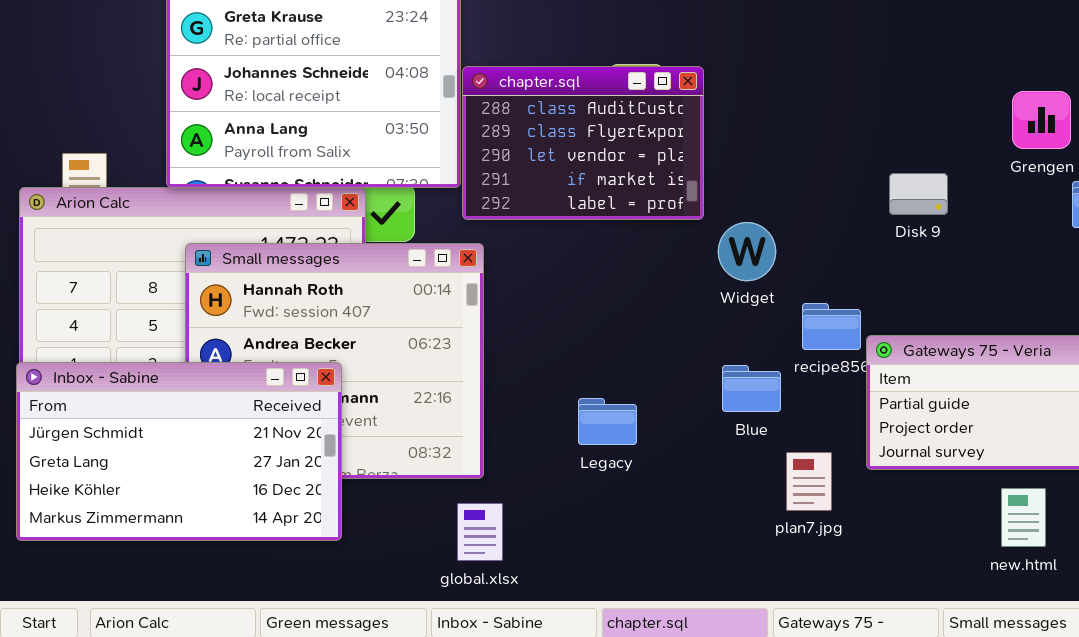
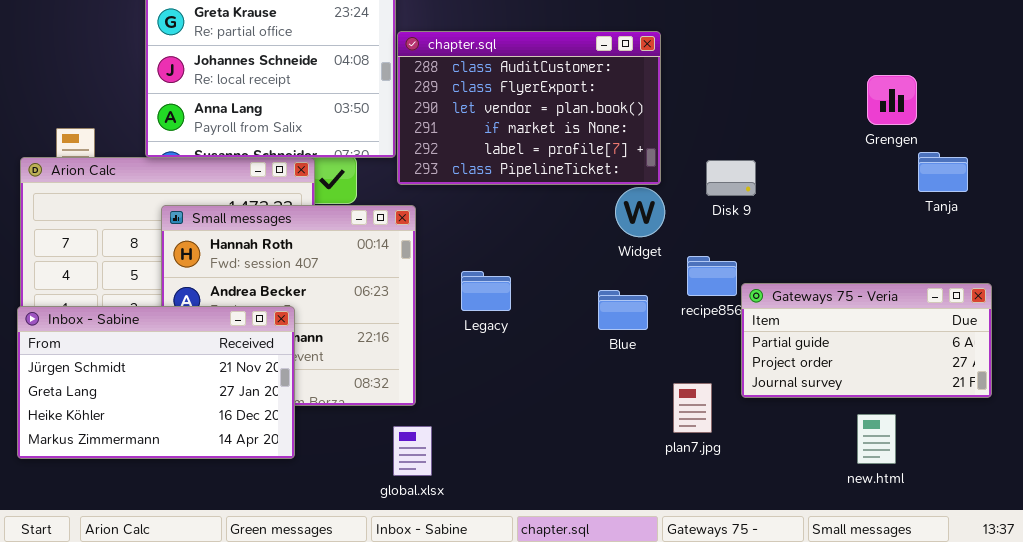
chapter.sql: [462,66,704,220] -> [397,31,661,185], resized
Disk 9: [889,173,948,215] -> [706,160,756,196], moved
Blue: [722,365,781,412] -> [598,290,648,330], moved
Legacy: [578,398,637,445] -> [461,271,511,311], moved

